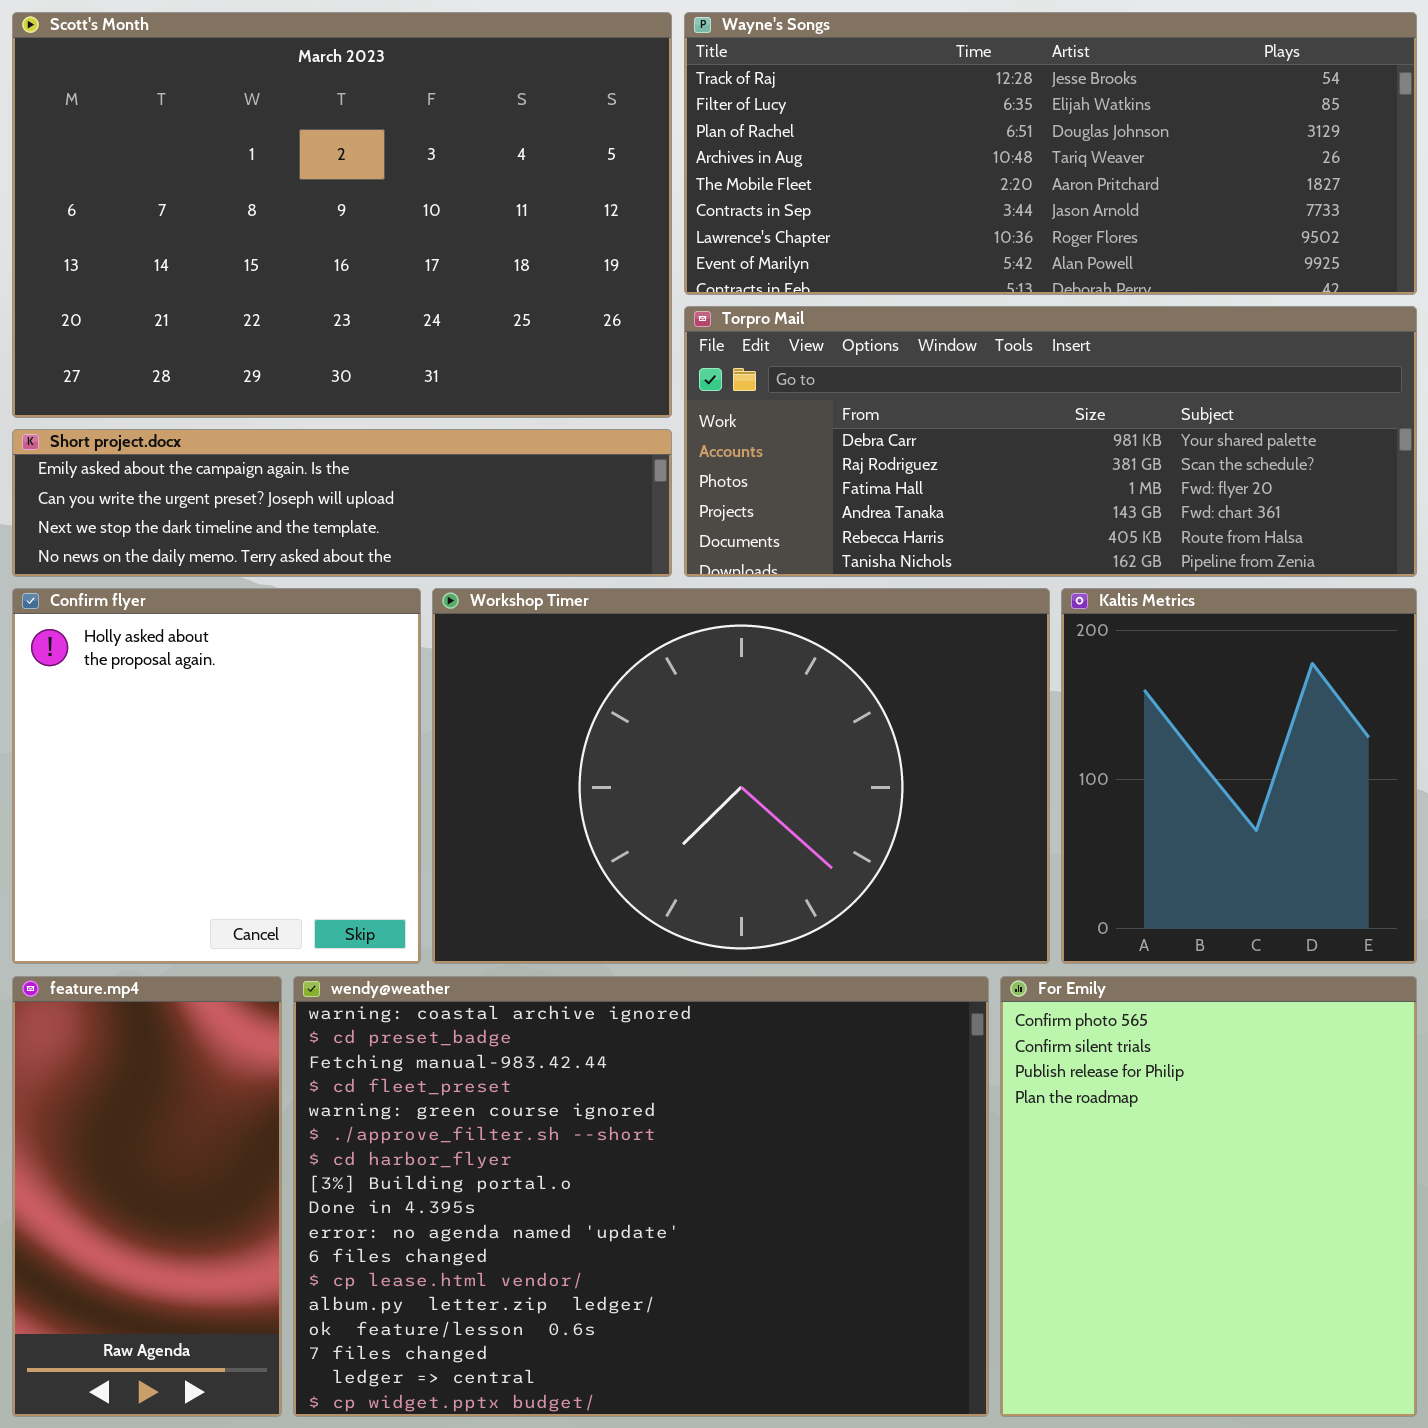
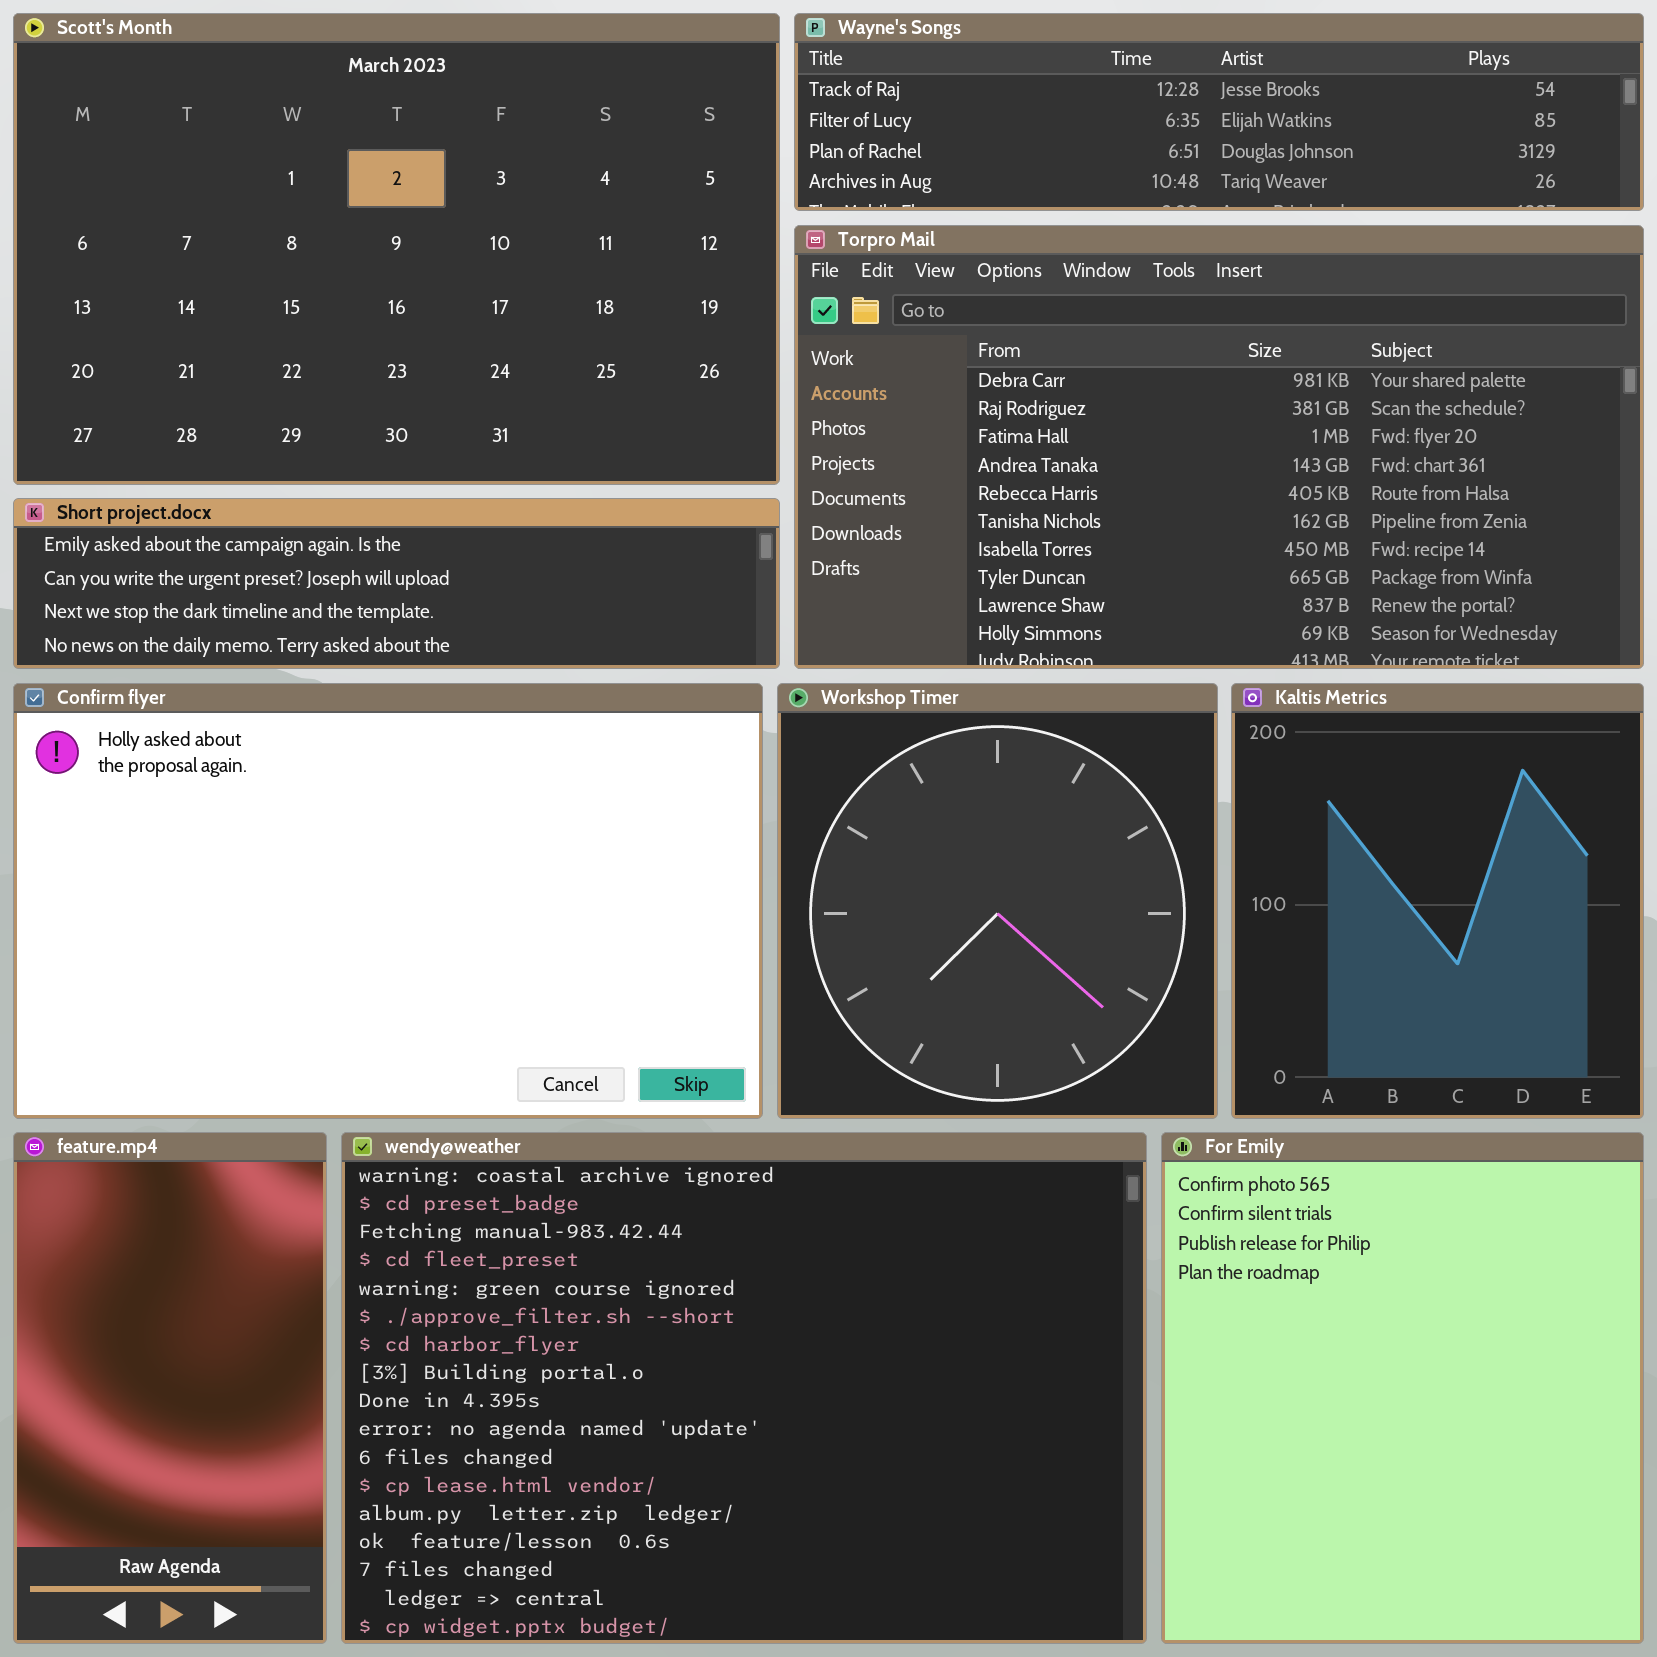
Wayne's Songs: [684,12,1417,295] -> [794,13,1644,211], resized
Torpro Mail: [684,306,1417,577] -> [794,225,1644,669], resized
Confirm flyer: [12,588,421,964] -> [13,683,763,1119], resized
Workshop Timer: [432,588,1050,964] -> [777,683,1218,1119], resized

